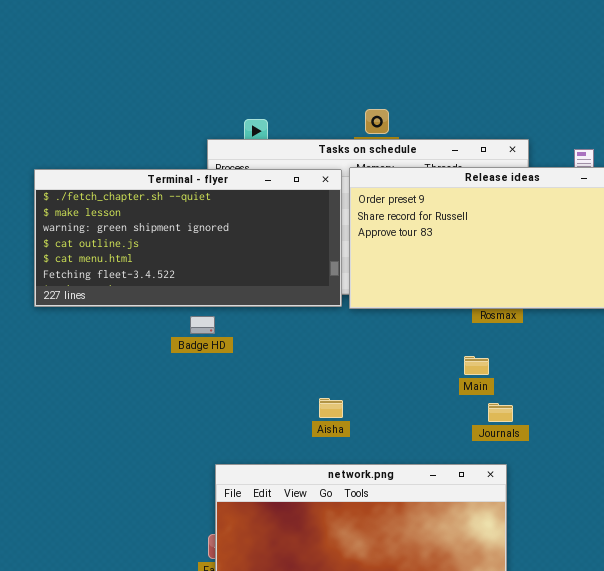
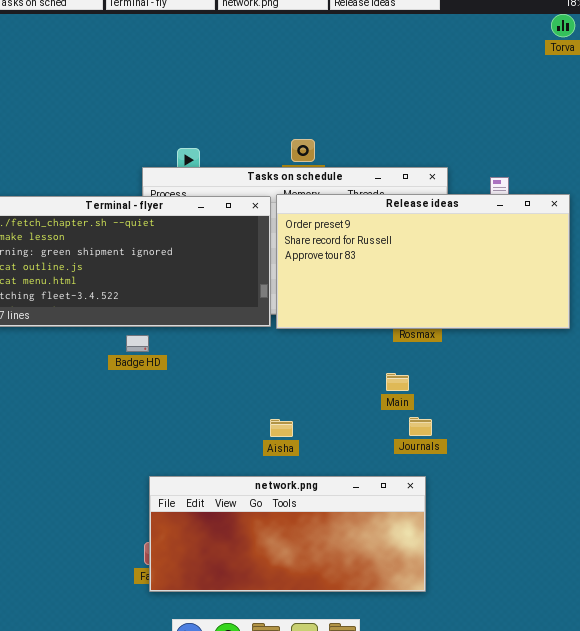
Aisha: [319,398,343,418] -> [270,419,293,437], moved

